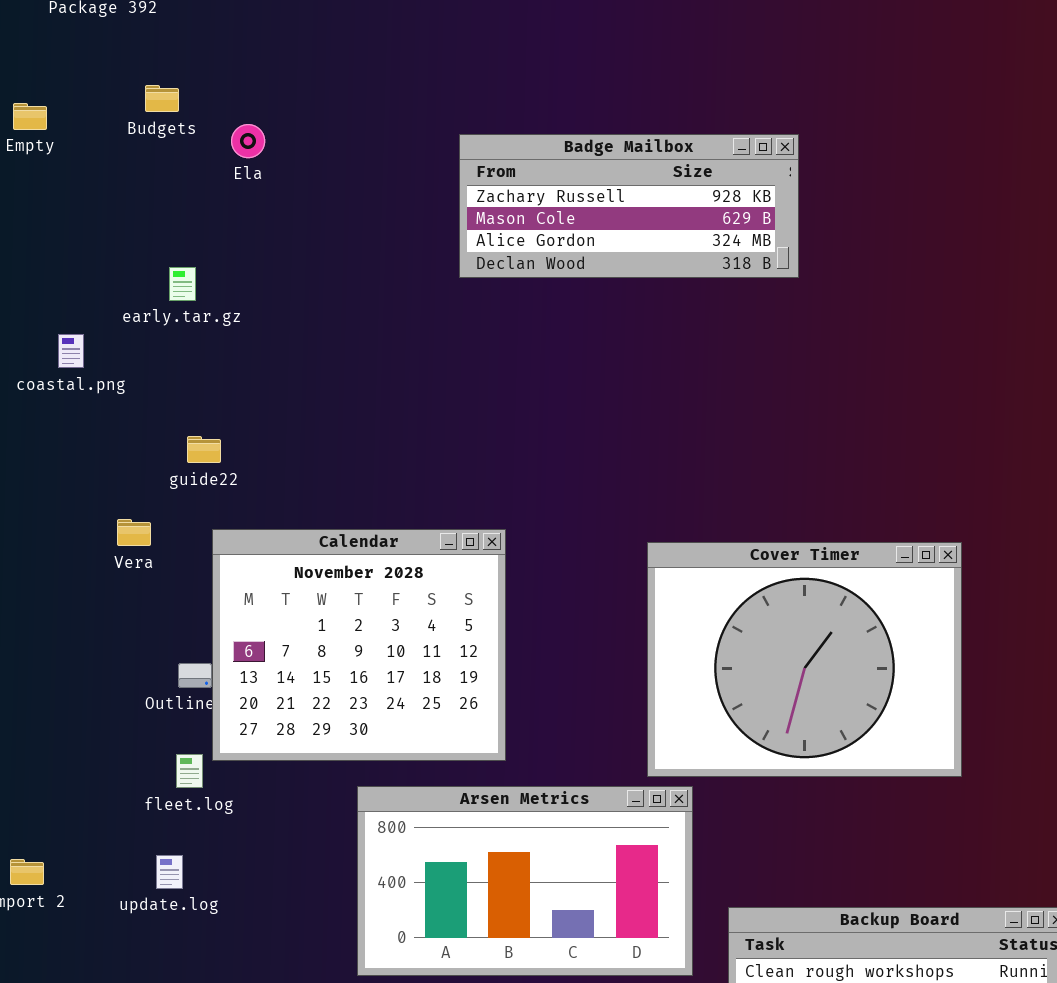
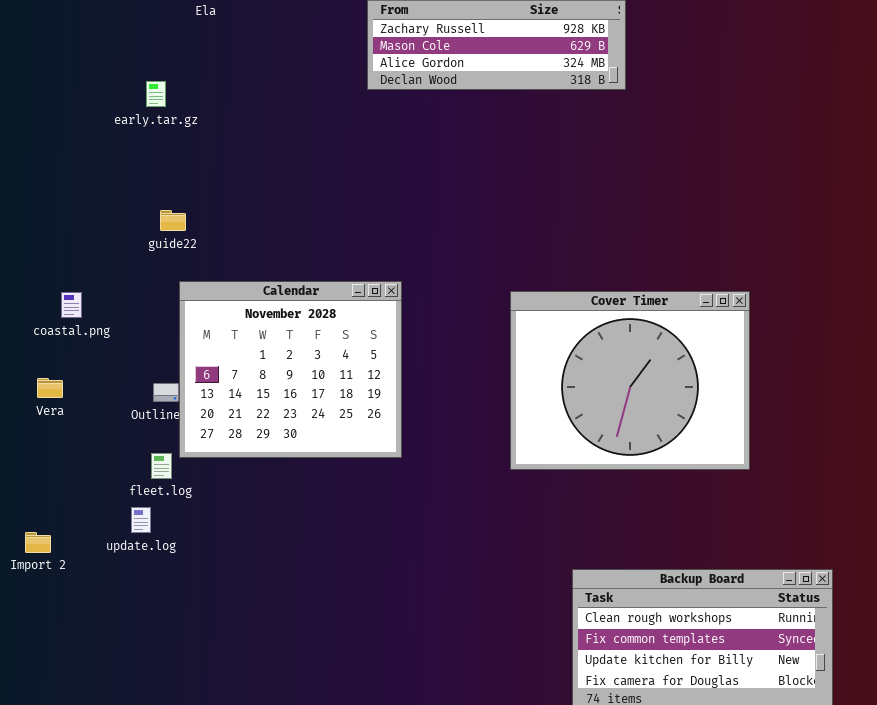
coastal.png: [58,334,84,368] -> [61,292,82,318], moved
Vera: [117,519,151,546] -> [37,378,63,398], moved
Arsen Metrics: [357,786,693,976] -> none, closed
update.log: [156,855,183,889] -> [131,507,151,533], moved

